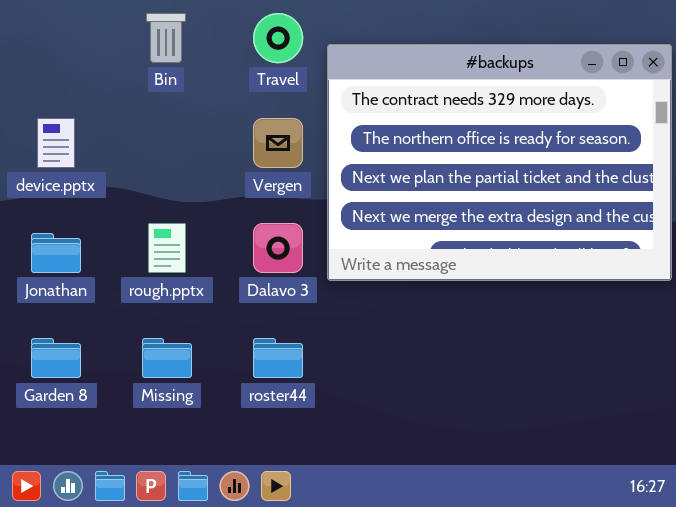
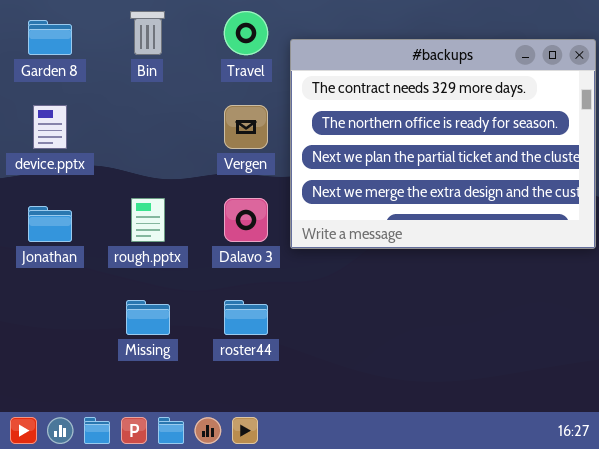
Garden 8: [31,338,81,378] -> [28,20,72,55], moved

